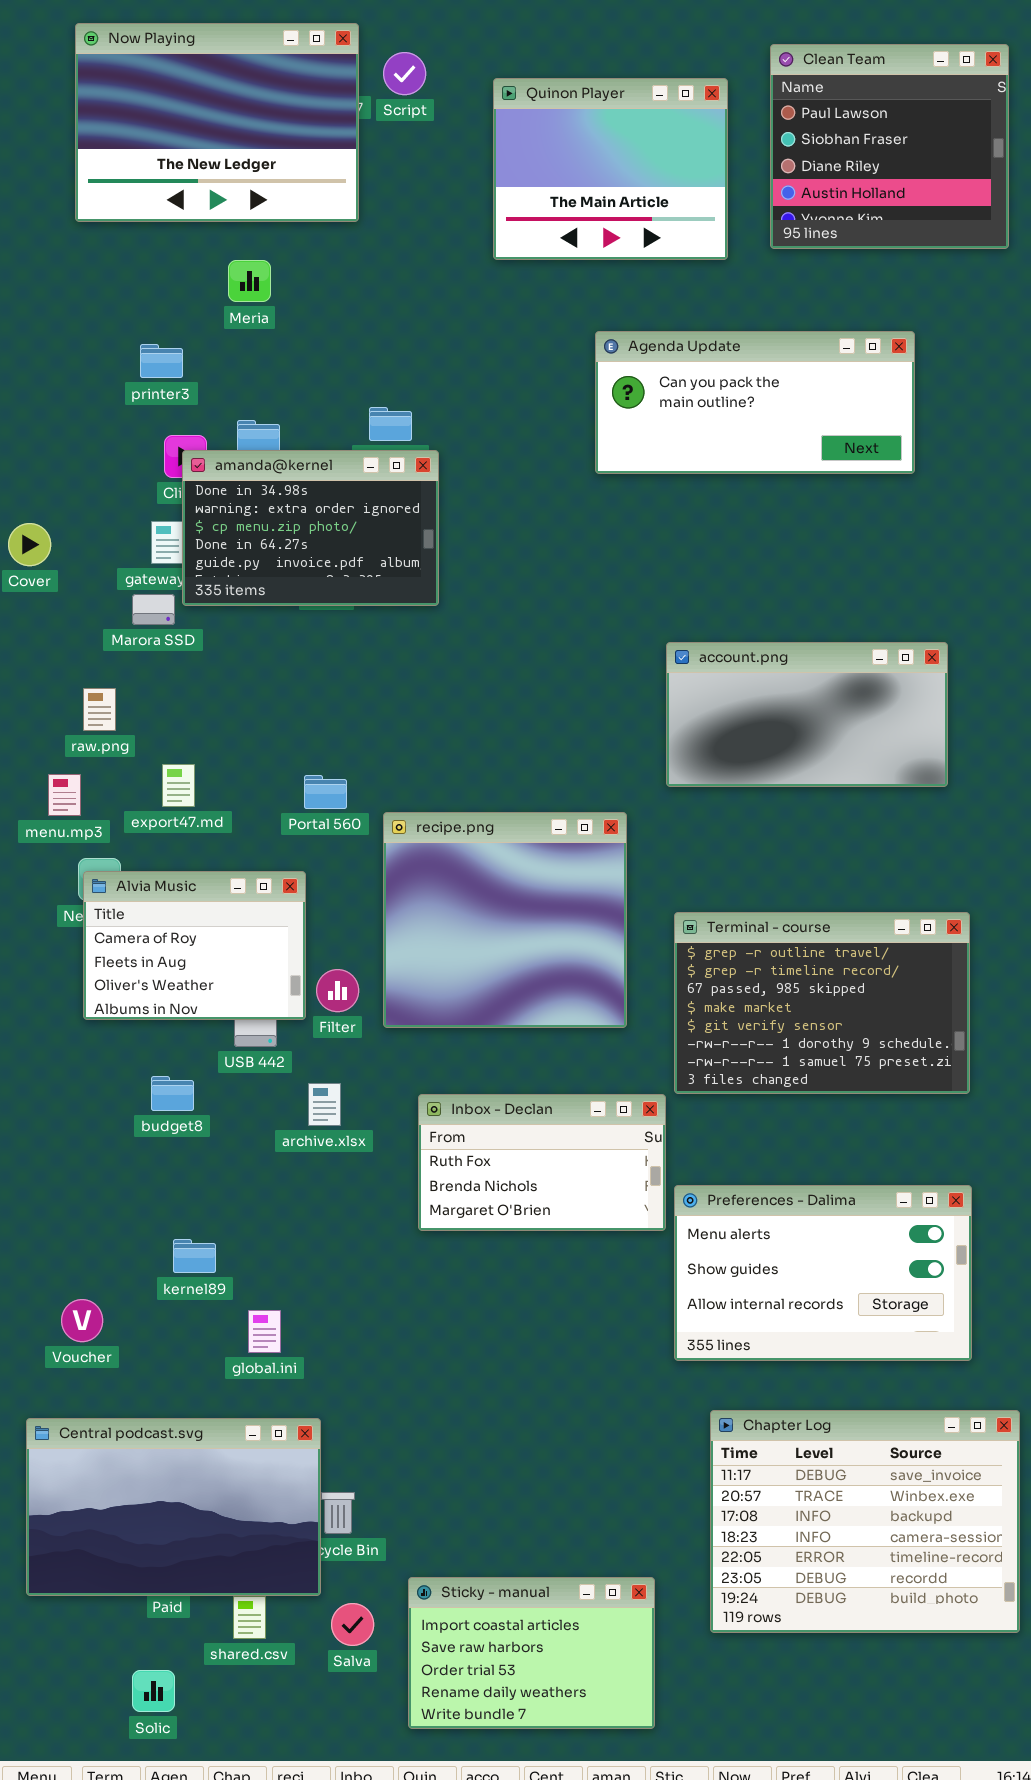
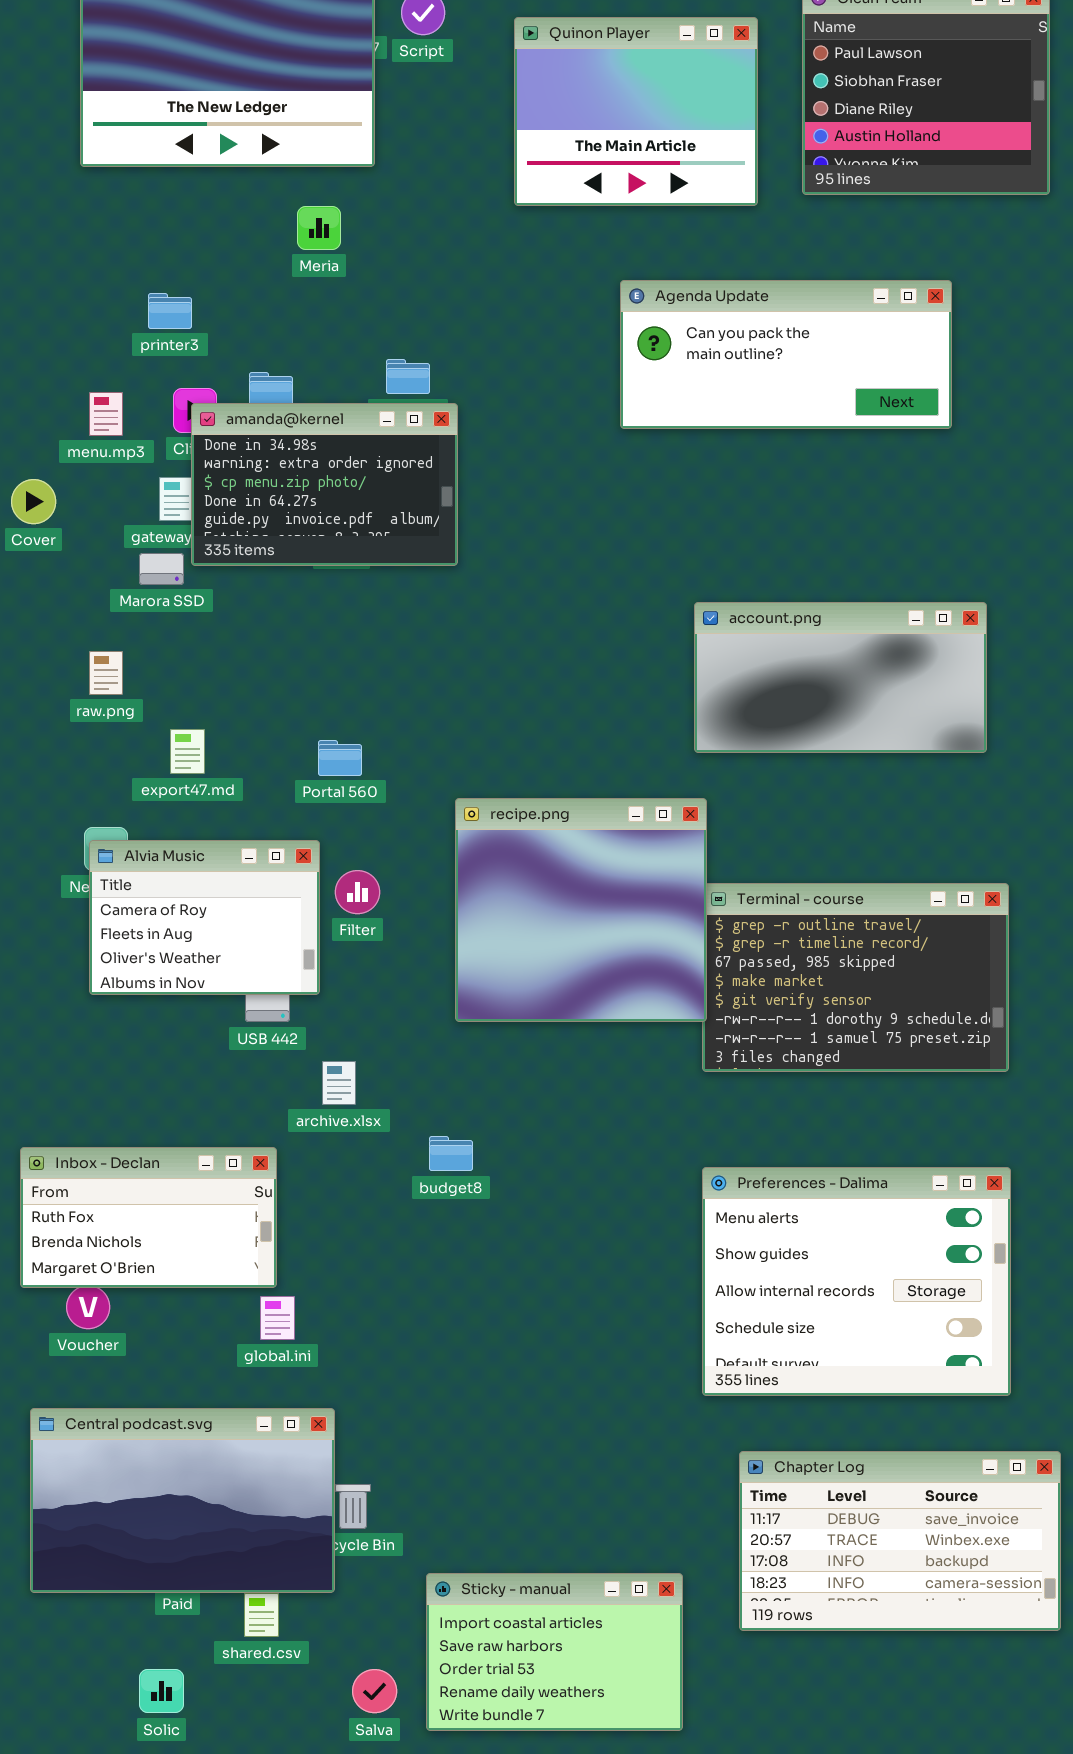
Meria: [228,260,271,302] -> [297,206,341,250], moved
menu.mp3: [48,774,81,816] -> [89,392,123,436], moved
recipe.png: [383,812,627,1028] -> [455,798,707,1022], moved
Filter: [316,969,359,1012] -> [335,870,380,914], moved
budget8: [151,1076,194,1111] -> [429,1136,473,1171], moved
Inbox - Declan: [418,1094,666,1231] -> [20,1147,277,1288], moved
Preferences - Dalima: [674,1185,972,1361] -> [702,1167,1011,1396], resized
Chapter Log: [710,1410,1020,1633] -> [739,1451,1061,1631], resized
Salva: [331,1603,374,1646] -> [352,1669,397,1713], moved

